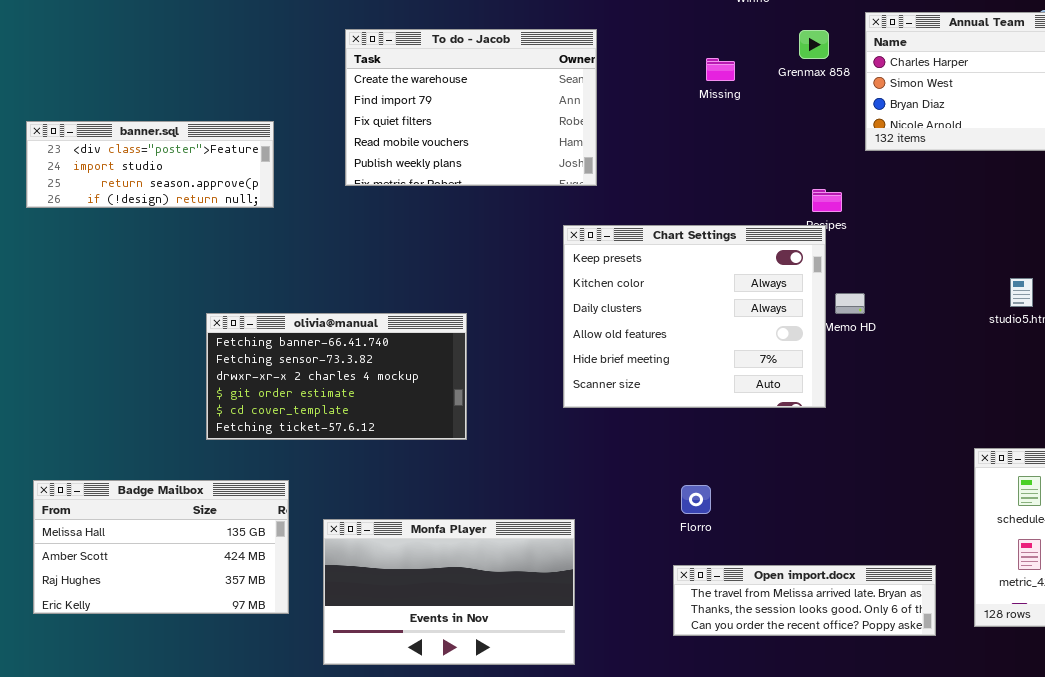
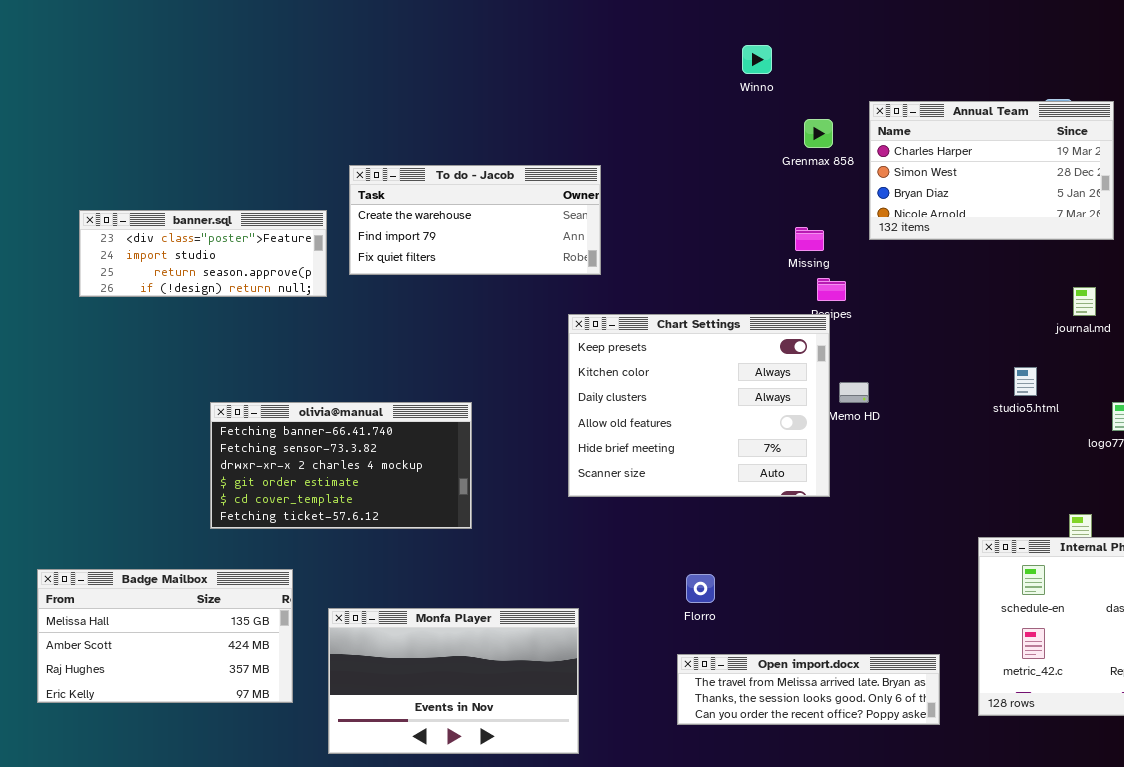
To do - Jacob: [345,29,597,186] -> [349,165,601,275], resized
Missing: [706,58,735,81] -> [795,227,824,251], moved
banner.sql: [26,121,274,208] -> [79,210,327,297], moved

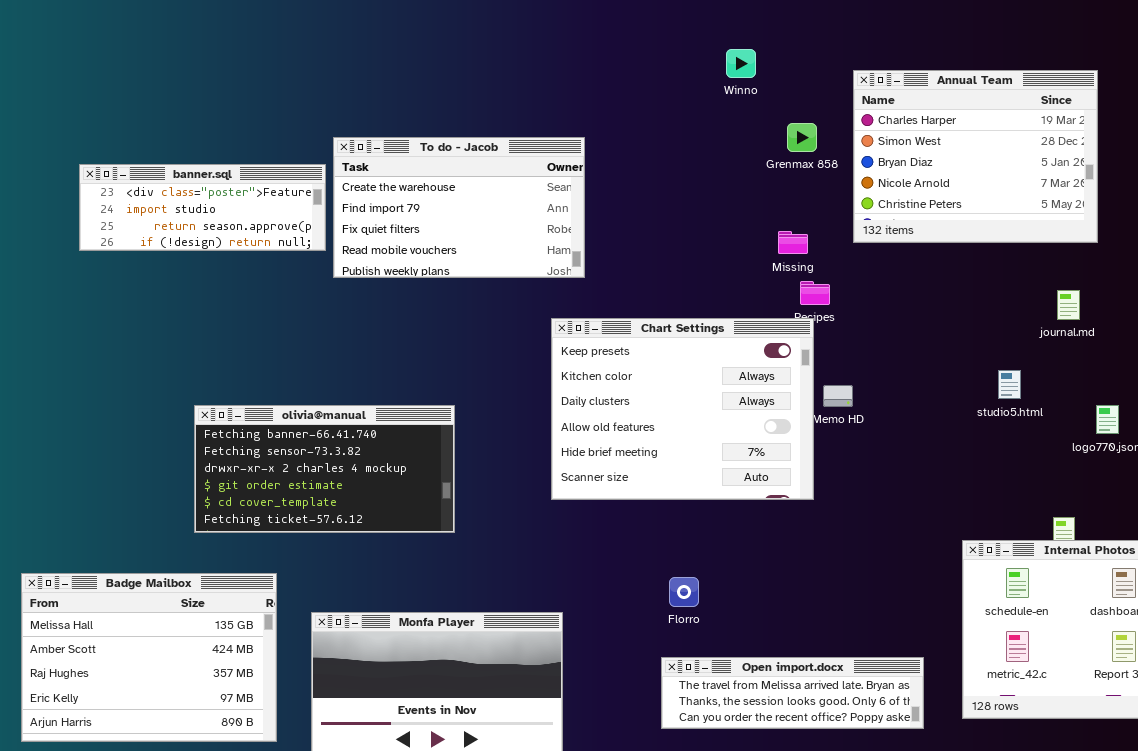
Annual Team: [869,101,1114,240] -> [853,70,1098,243], resized
To do - Jacob: [349,165,601,275] -> [333,137,585,278], resized
banner.sql: [79,210,327,297] -> [79,164,326,251], moved
Badge Mailbox: [37,569,293,703] -> [21,573,277,742], resized

